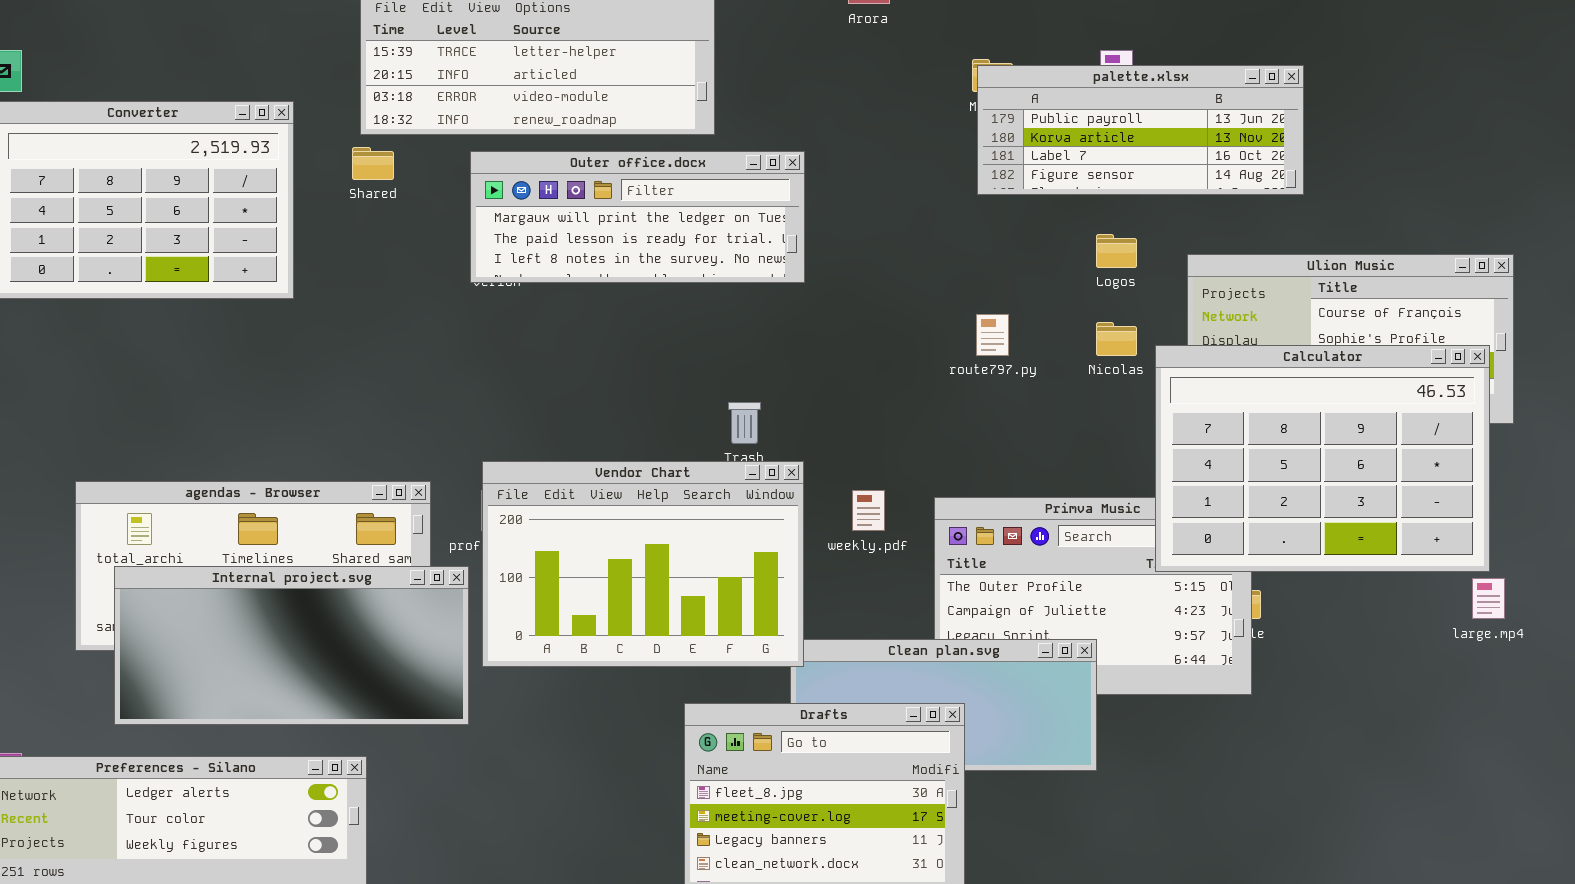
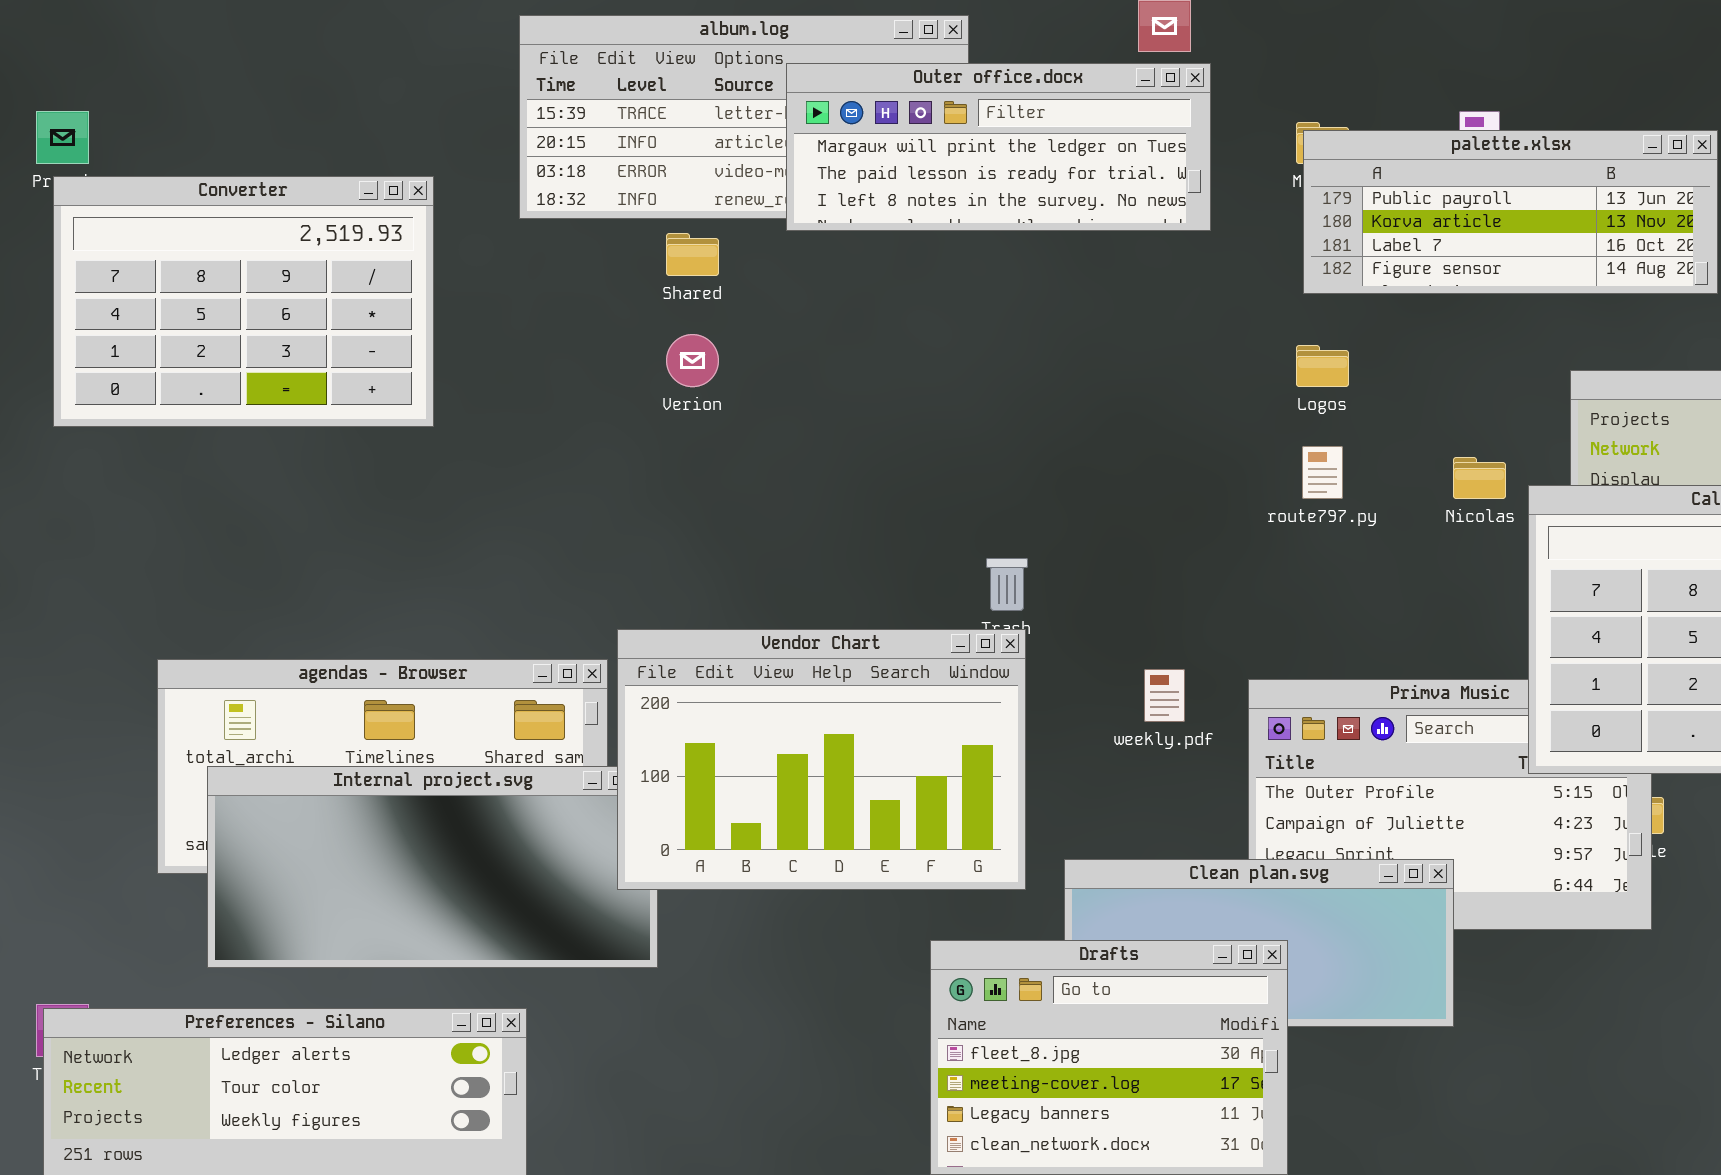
Shared: [352,147,394,180] -> [666,233,719,276], moved
Outer office.docx: [470,151,805,283] -> [786,63,1211,231], moved
Logos: [1096,234,1137,268] -> [1296,345,1349,387], moved
Vendor Chart: [482,461,804,667] -> [617,629,1026,890], moved

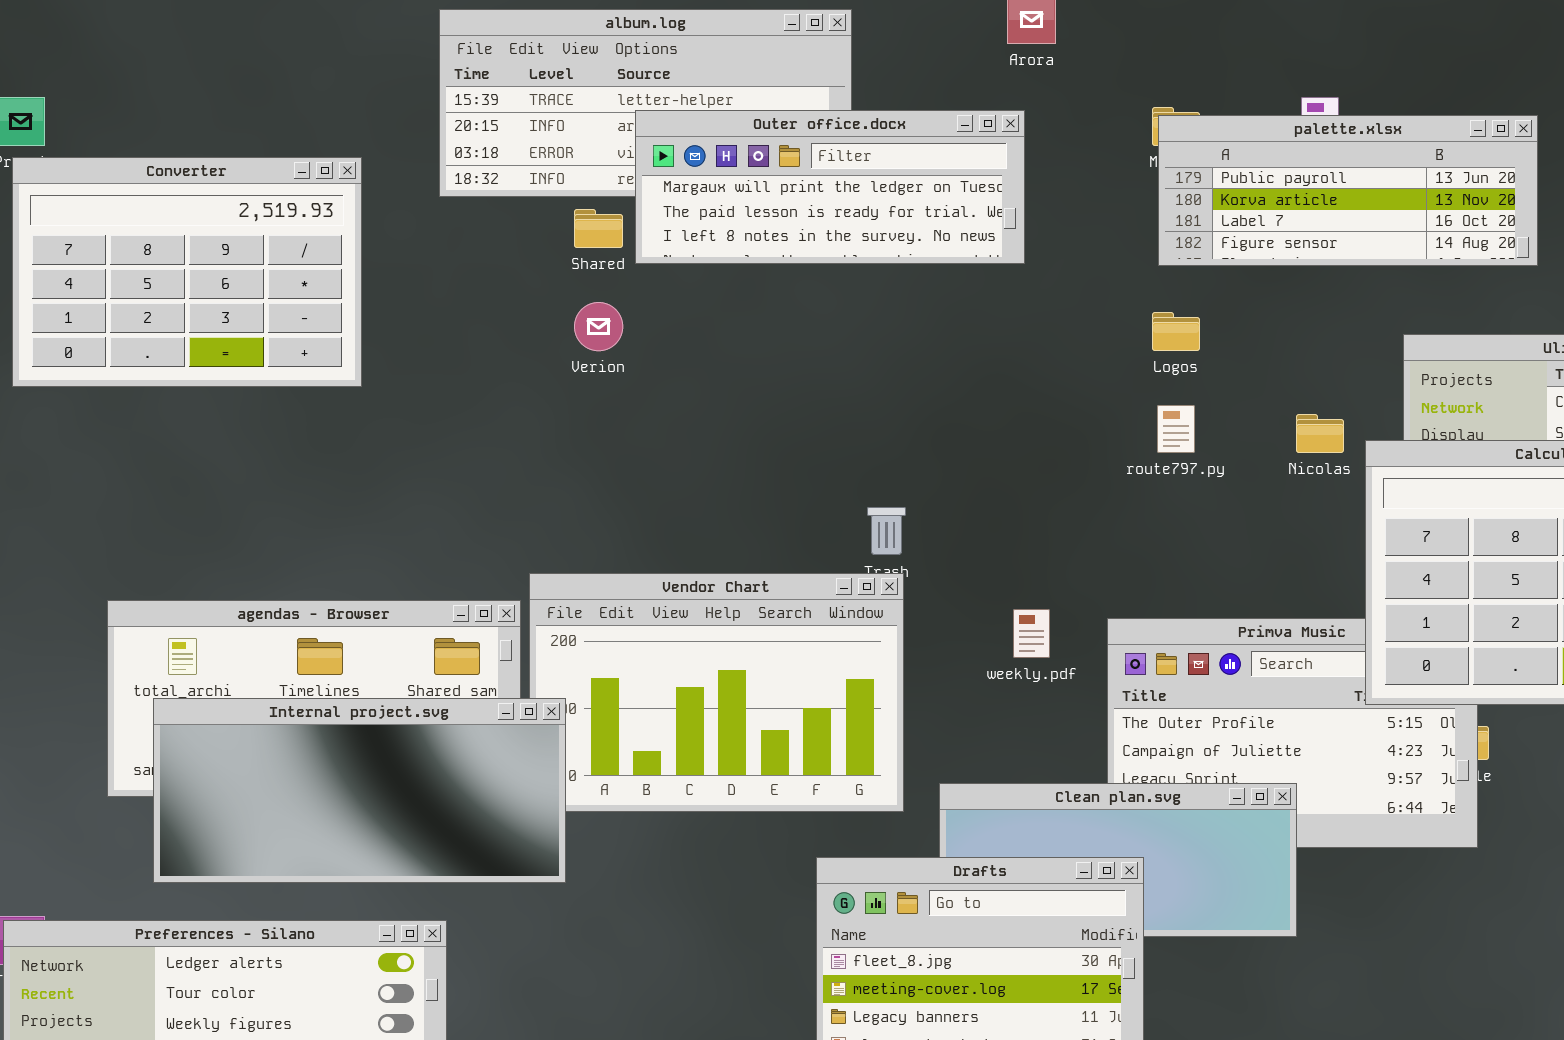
Outer office.docx: [786,63,1211,231] -> [635,110,1025,264], moved
Internal project.svg: [207,766,658,968] -> [153,698,566,883], raised

